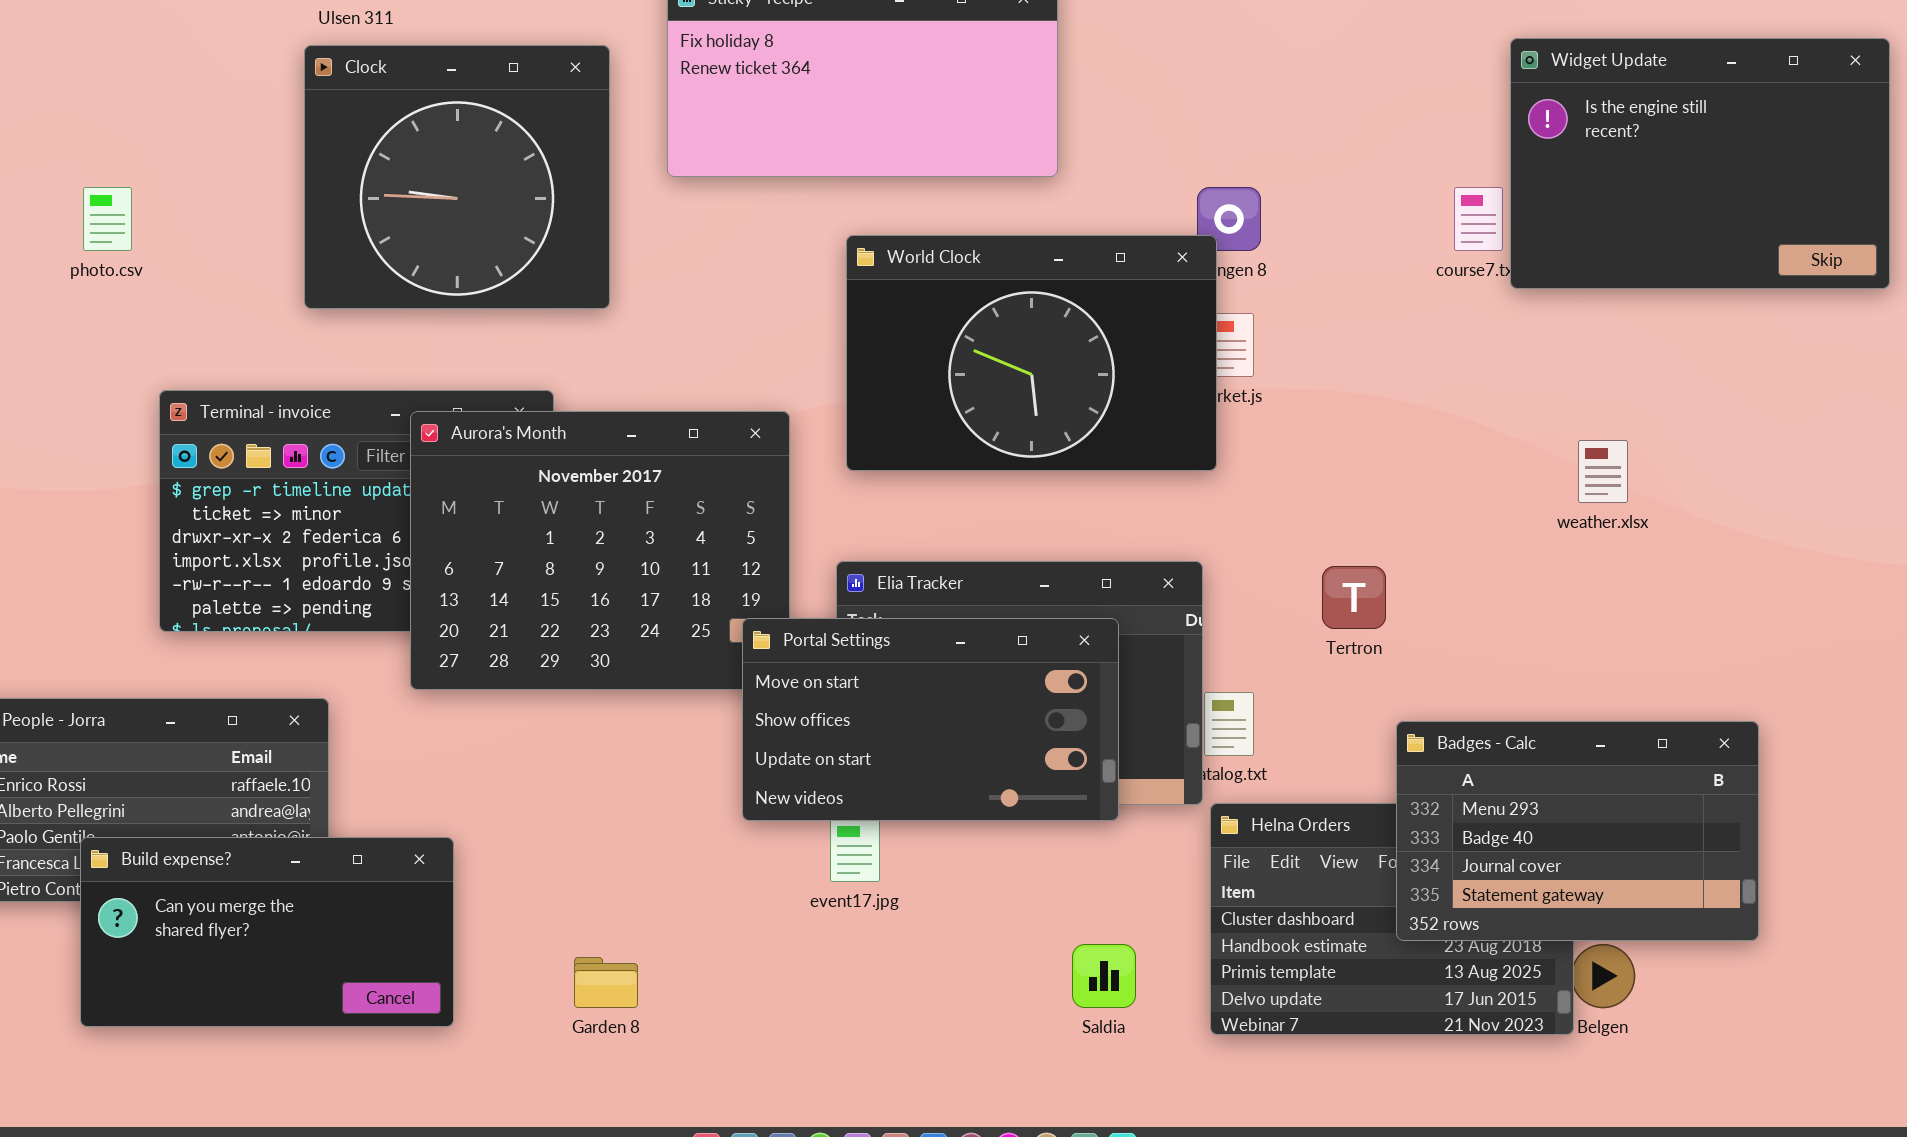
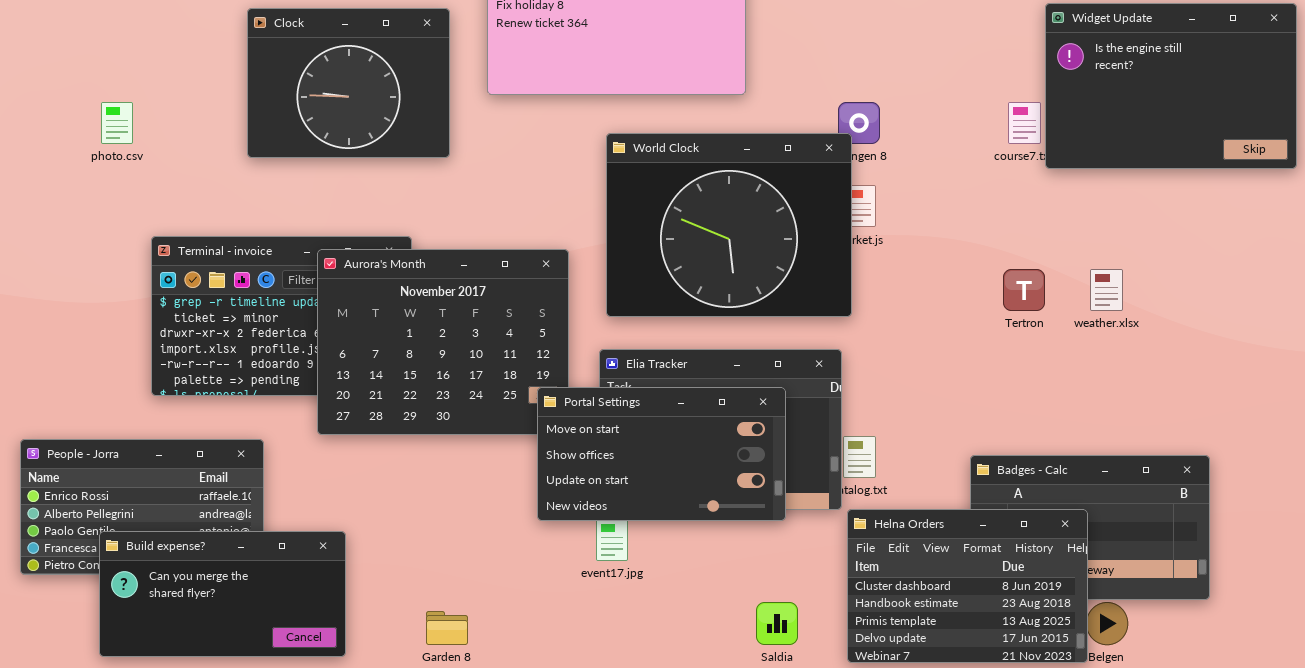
Clock: [304,45,610,309] -> [247,8,450,158], resized
World Clock: [846,235,1217,471] -> [606,133,852,317], resized
Tertron: [1322,566,1386,629] -> [1003,269,1045,311], moved
Helna Orders: [1210,803,1574,1035] -> [847,509,1088,663], raised

